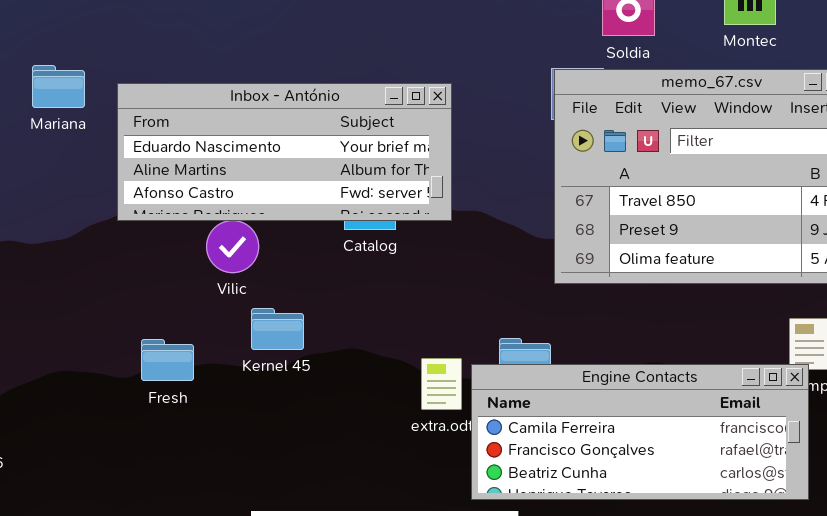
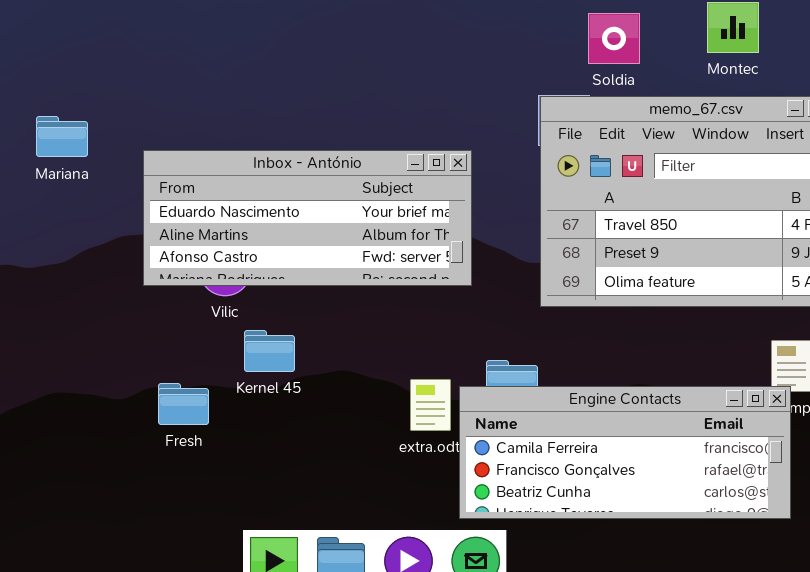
Mariana: [32,65,85,108] -> [36,116,88,157], moved
Inbox - António: [117,83,452,221] -> [143,150,472,286], moved
Fresh: [141,339,194,381] -> [158,383,209,425], moved

